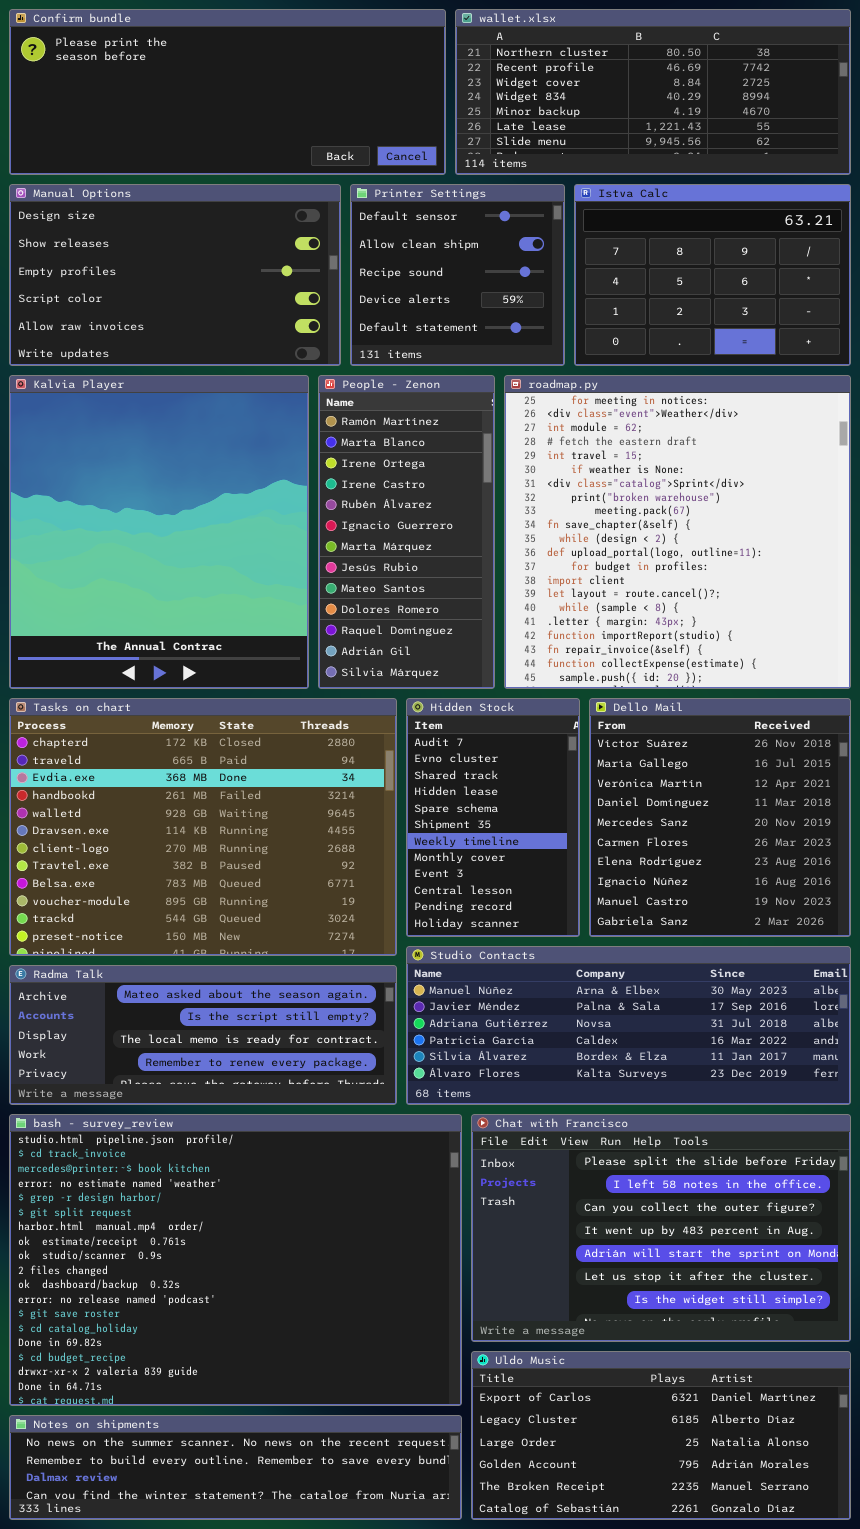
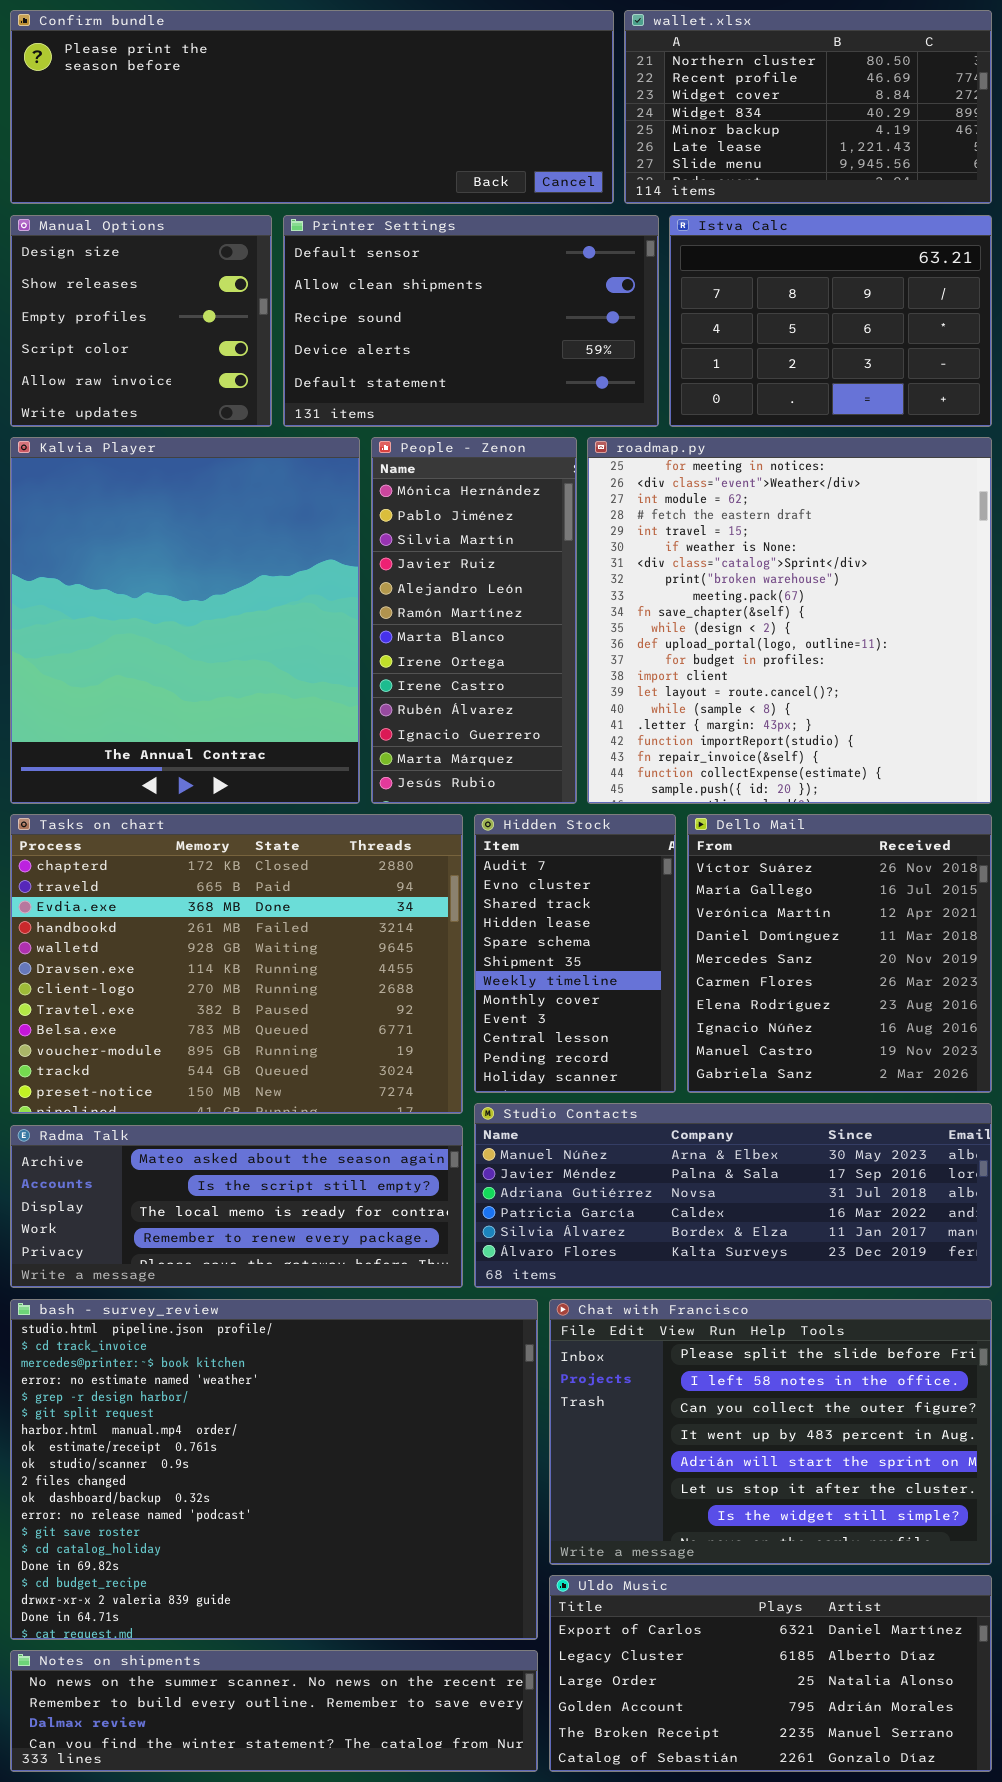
Confirm bundle: [9,9,446,175] -> [10,10,614,204], resized
wallet.xlsx: [455,9,851,175] -> [624,10,992,204], resized
Manual Options: [9,184,341,366] -> [10,215,272,427], resized
Printer Settings: [350,184,565,366] -> [283,215,659,427], resized
People - Zenon: [318,375,495,689] -> [371,437,577,804], scrolled up 5 rows

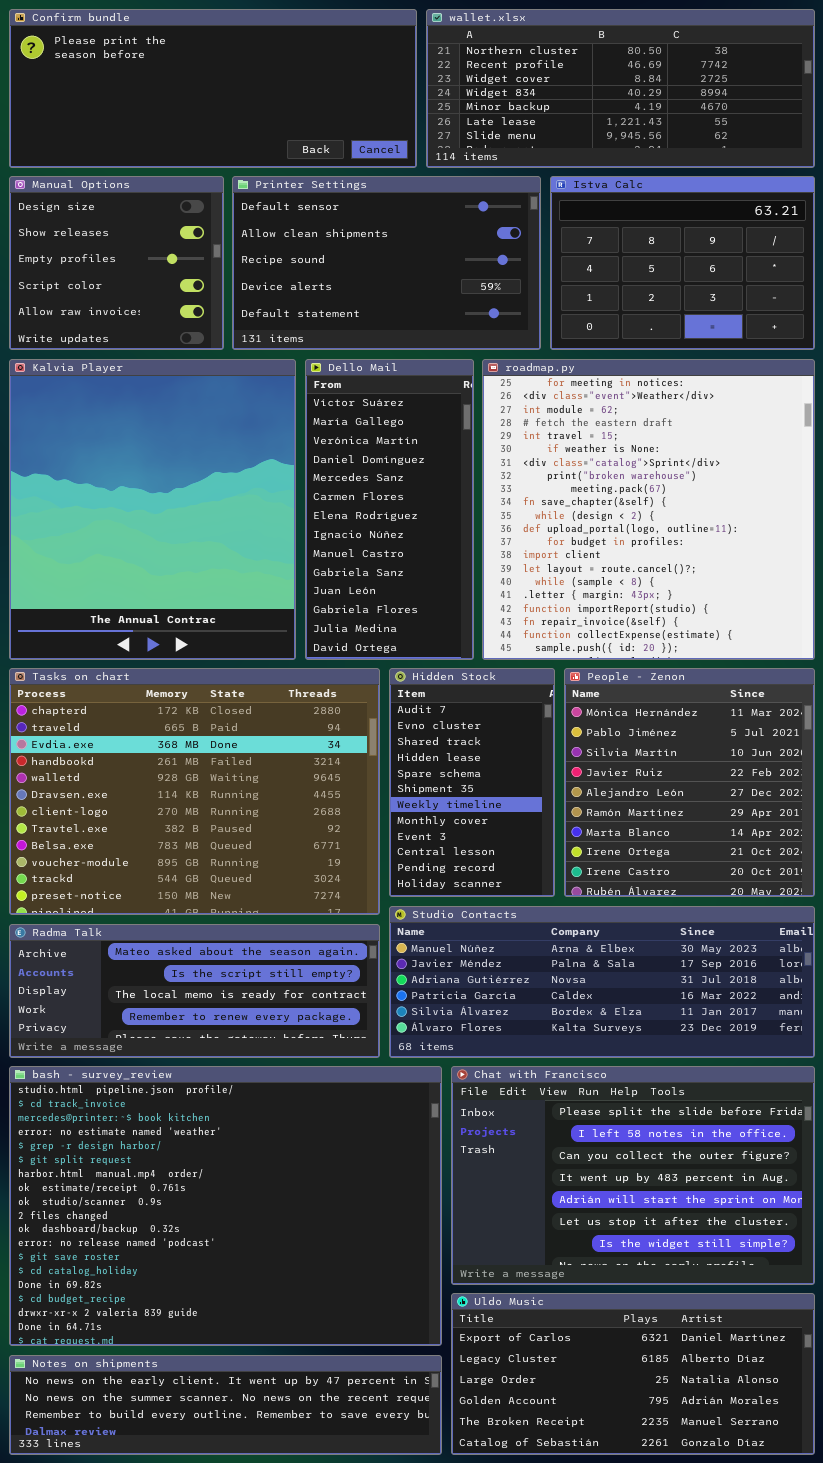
Confirm bundle: [10,10,614,204] -> [9,9,417,168], resized
wallet.xlsx: [624,10,992,204] -> [426,9,815,168], resized
People - Zenon: [371,437,577,804] -> [564,668,815,897], moved, resized
Dello Mail: [687,814,992,1093] -> [305,359,474,660], moved, resized
Notes on shipments: [10,1650,538,1772] -> [9,1355,442,1455], scrolled up 1 row

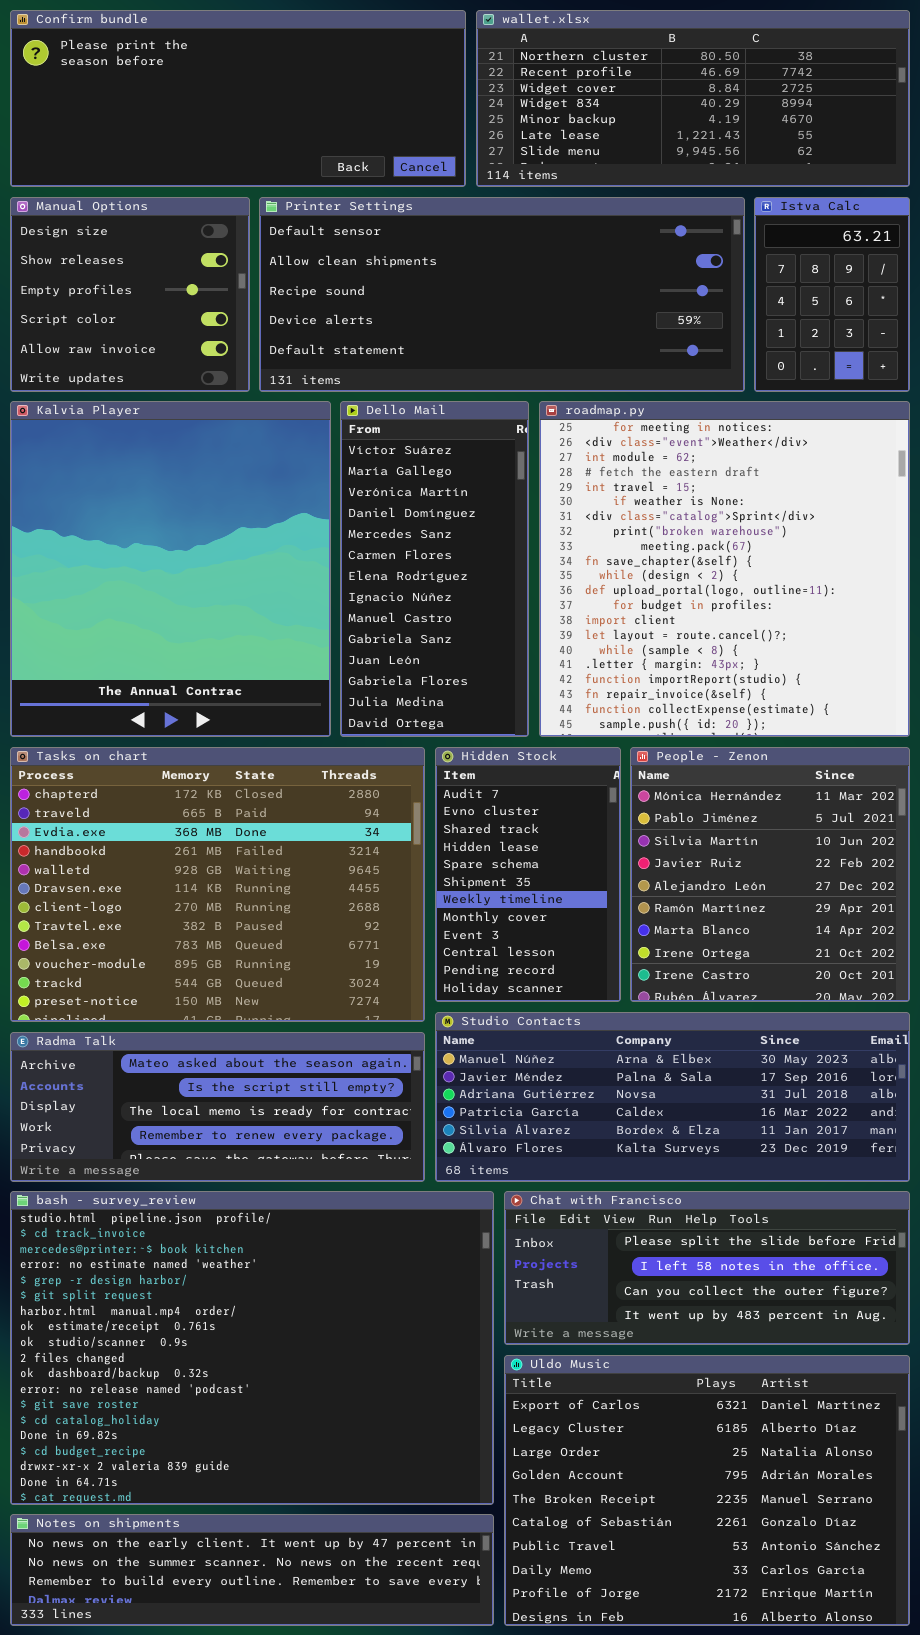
Printer Settings: [232,176,541,350] -> [259,197,745,392], resized
Istva Calc: [550,176,815,350] -> [754,197,910,392], resized
Chat with Francisco: [451,1066,815,1285] -> [504,1191,910,1345], resized
Uldo Music: [451,1293,815,1455] -> [504,1355,910,1626], resized

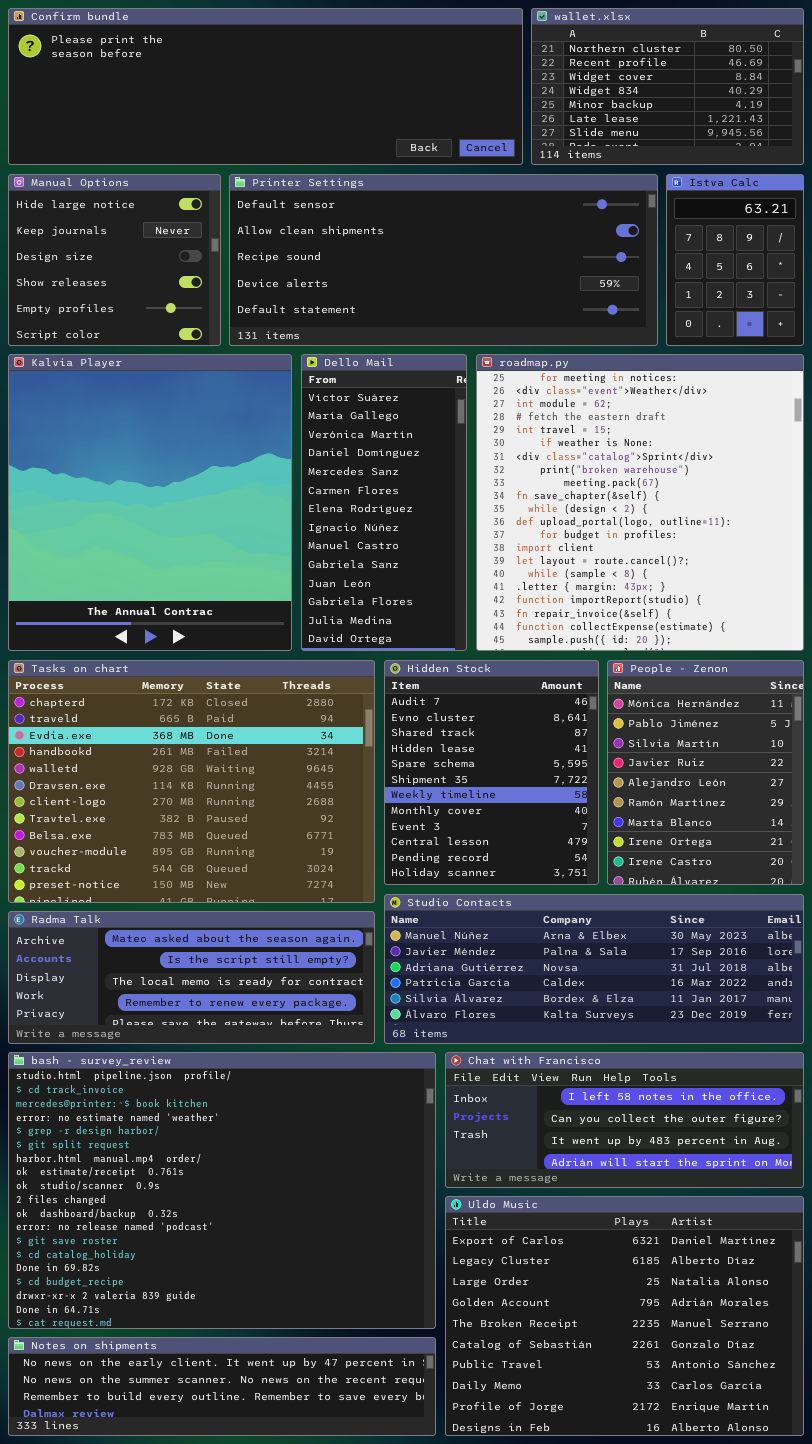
Confirm bundle: [10,10,466,187] -> [8,8,523,165], resized
wallet.xlsx: [476,10,910,187] -> [531,8,804,165], resized
Manual Options: [10,197,250,392] -> [8,174,221,346], scrolled up 2 rows
Hidden Stock: [435,747,621,1002] -> [384,660,599,885], resized
People - Zenon: [630,747,910,1002] -> [607,660,804,885], resized
Chat with Francisco: [504,1191,910,1345] -> [445,1052,804,1188], scrolled down 1 row

